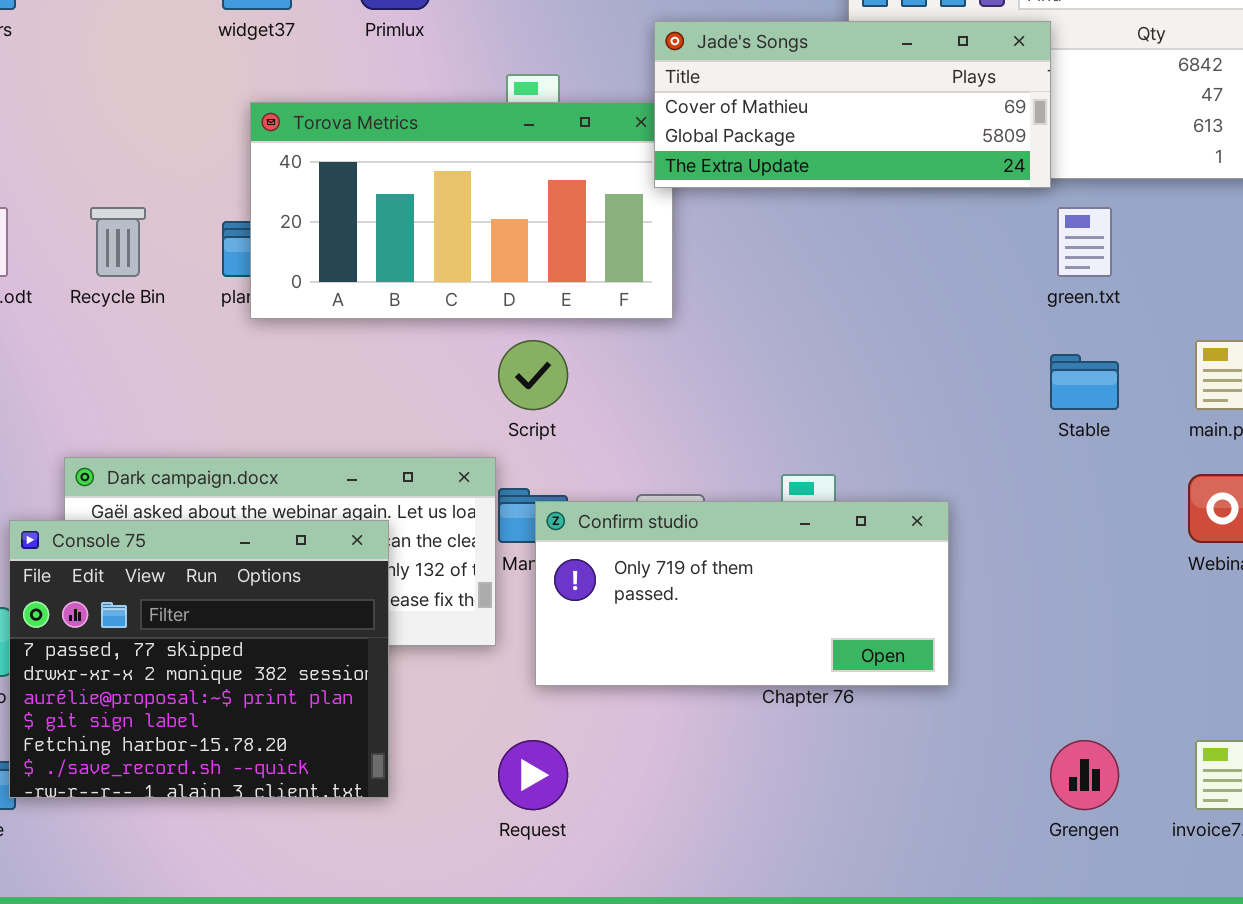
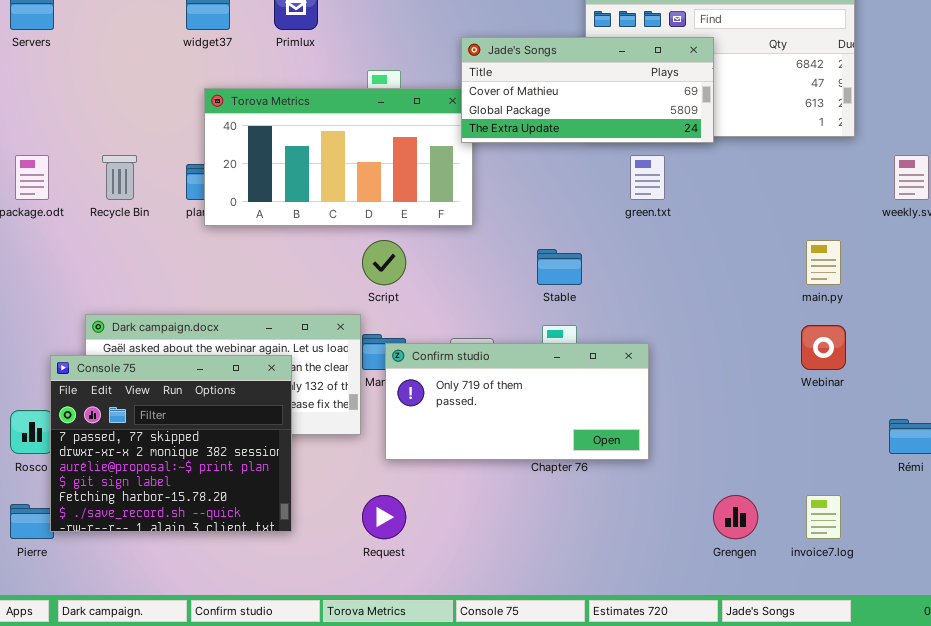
green.txt: [1057,207,1112,277] -> [630,155,665,200], moved
Stable: [1050,354,1119,410] -> [537,249,582,285], moved

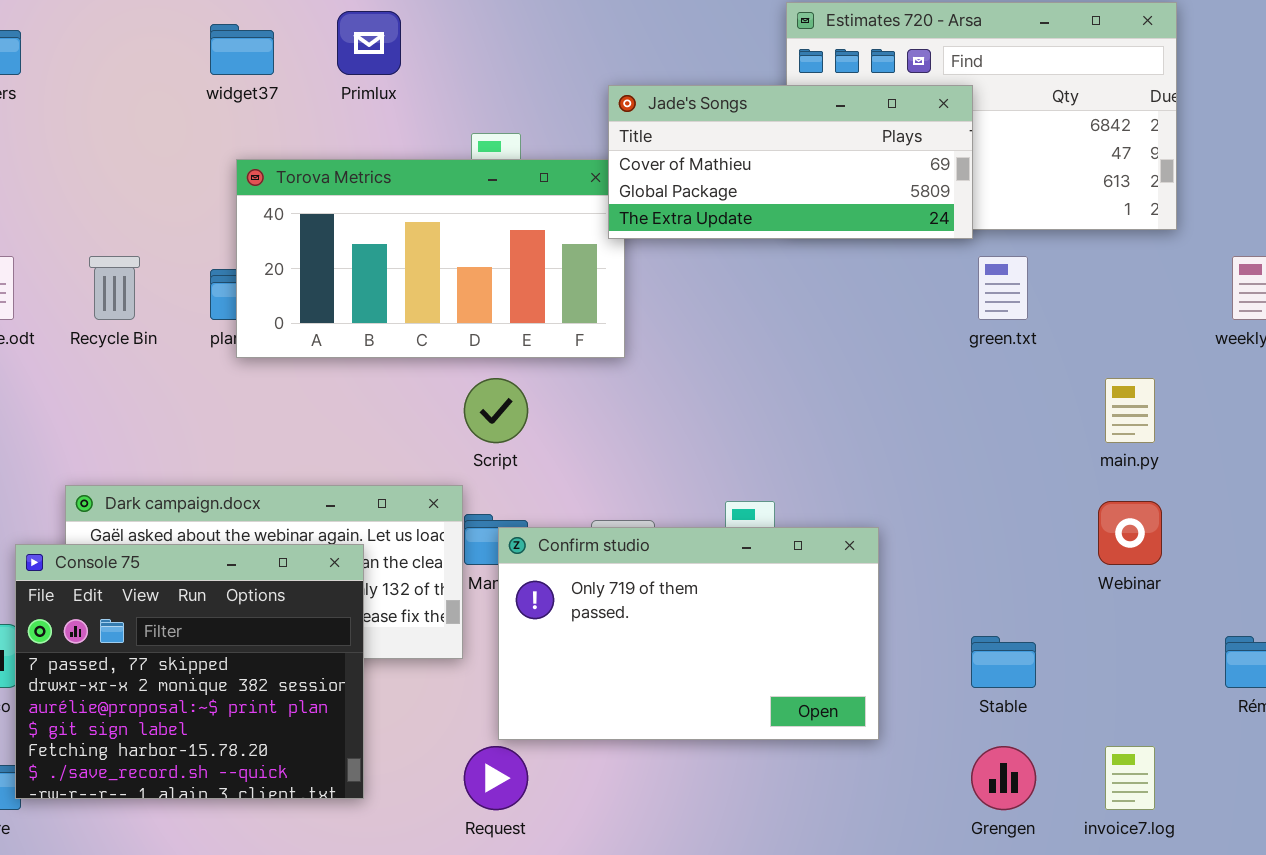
green.txt: [630,155,665,200] -> [978,256,1028,320], moved
Stable: [537,249,582,285] -> [971,636,1036,688], moved
Confirm studio: [385,343,649,460] -> [498,527,879,740], resized

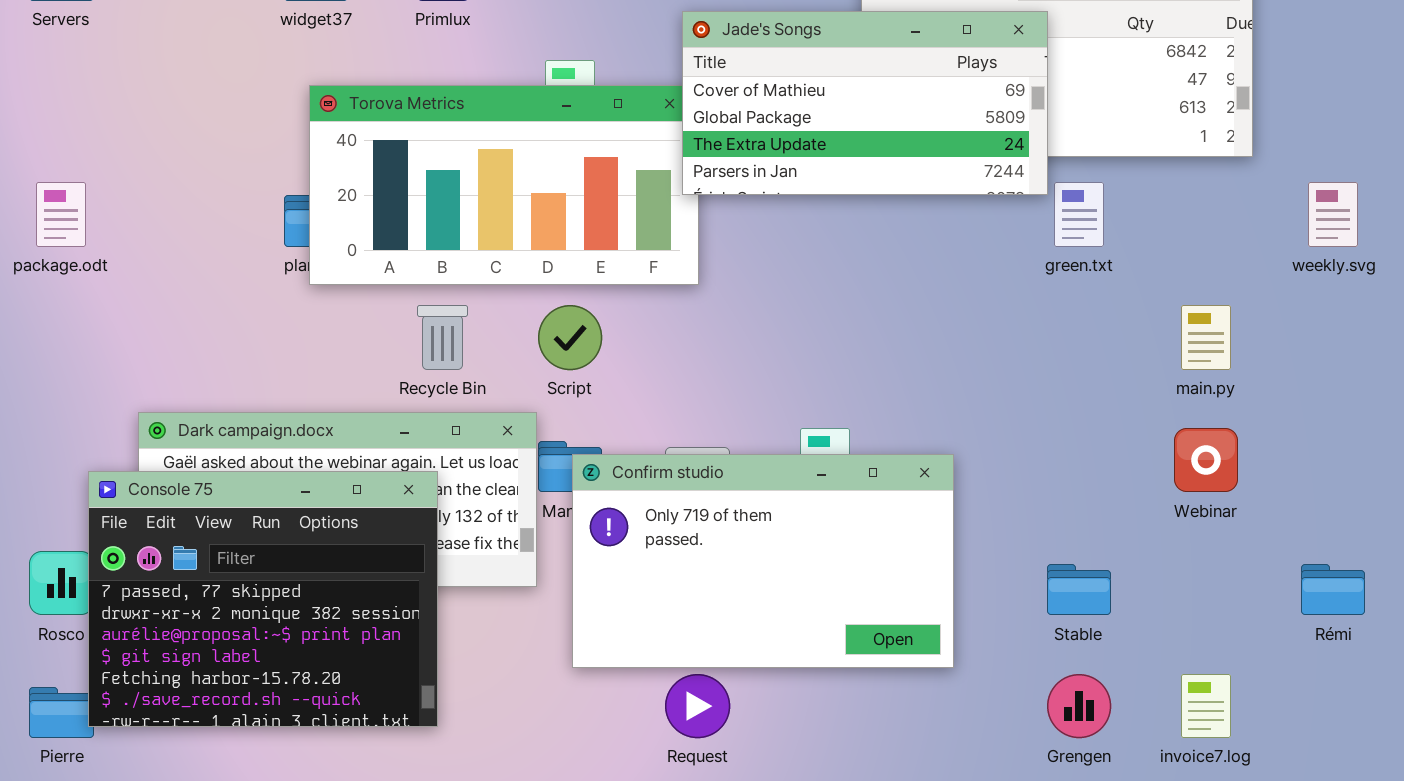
Jade's Songs: [608,85,973,239] -> [682,11,1048,195], resized
Recycle Bin: [89,256,140,320] -> [417,305,468,370], moved
Request: [464,746,528,810] -> [665,674,730,738], moved

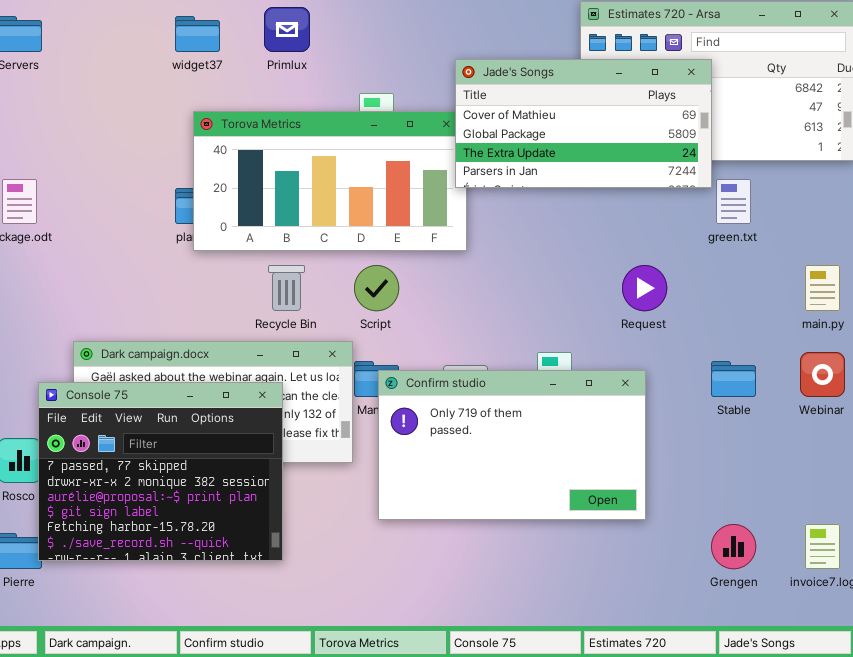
Stable: [1047,564,1111,615] -> [711,361,756,397], moved
Request: [665,674,730,738] -> [622,265,667,311], moved

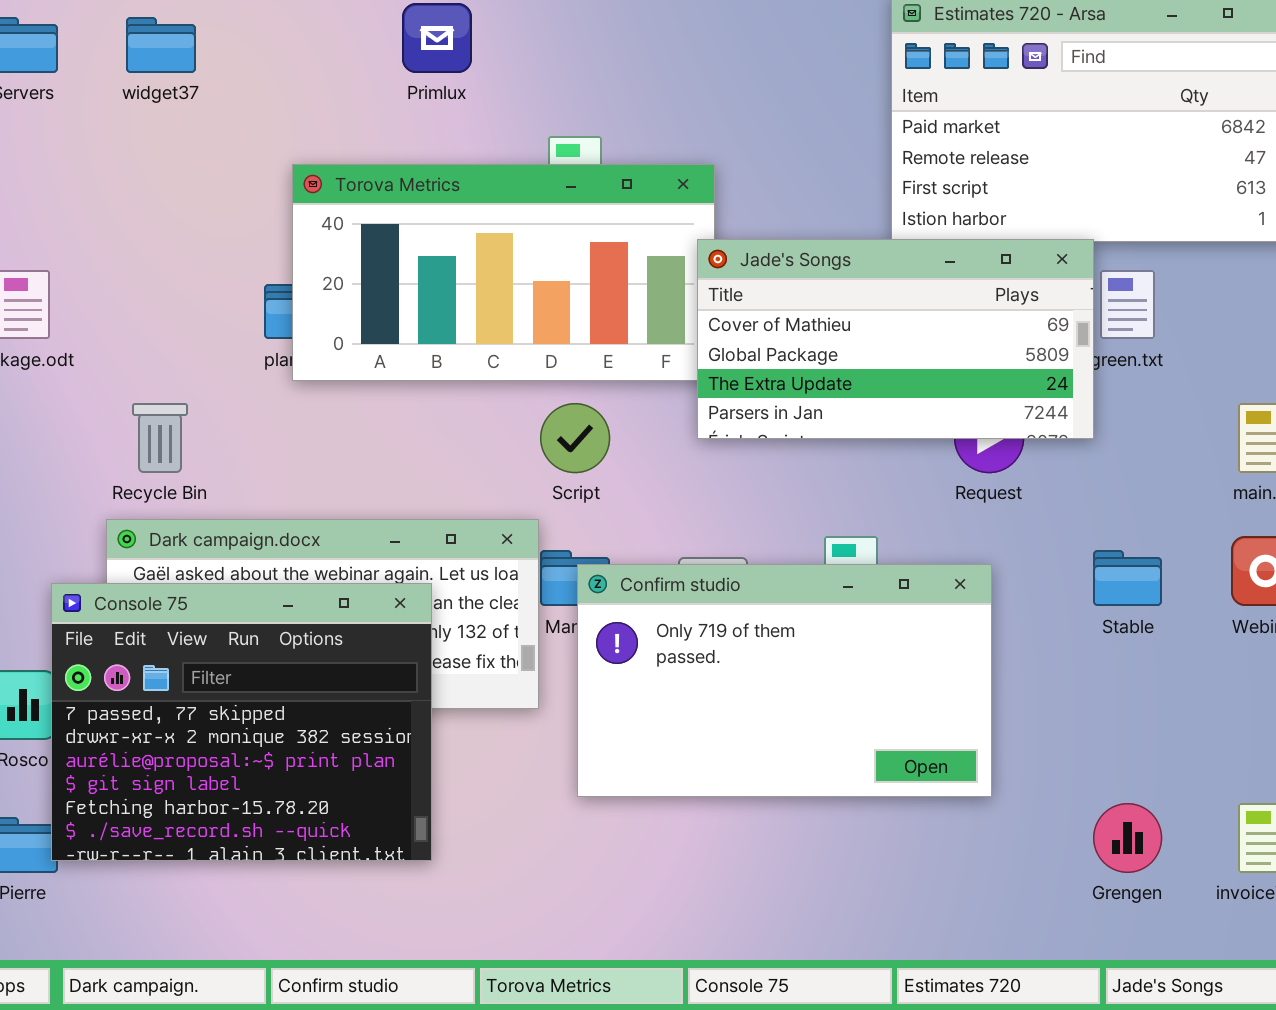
widget37: [175,16,220,52] -> [126,17,196,73], moved
Jade's Songs: [455,59,712,188] -> [697,239,1094,439], moved
Recycle Bin: [268,265,305,311] -> [132,403,188,473], moved

